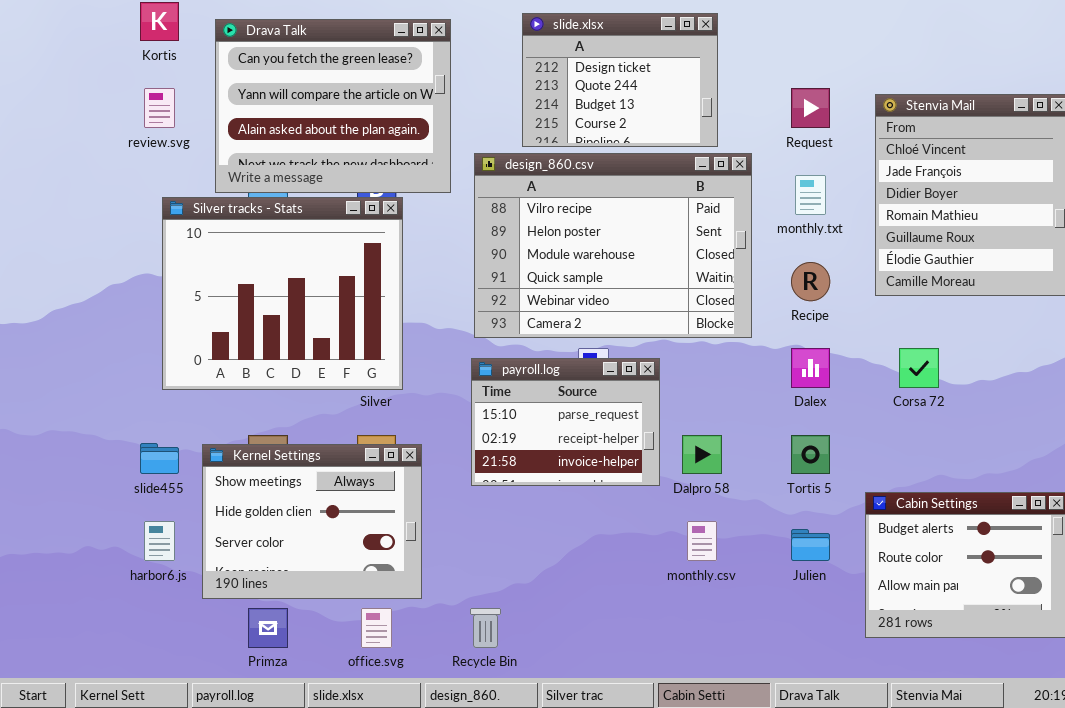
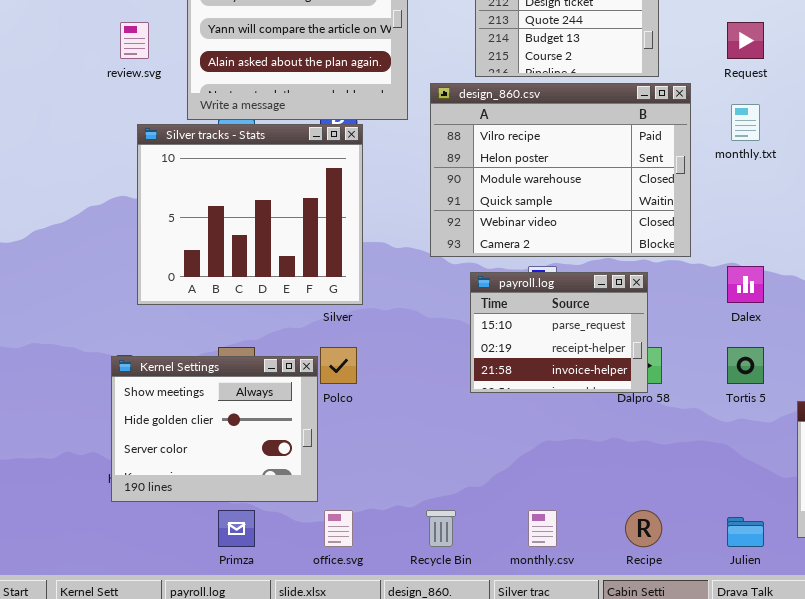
Recipe: [791,262,830,301] -> [625,510,662,547], moved
payroll.log: [471,358,660,486] -> [470,272,648,393], moved
Kernel Settings: [202,444,422,599] -> [111,356,318,502], moved
monthly.csv: [687,521,717,561] -> [528,510,557,547], moved
Julien: [791,529,830,561] -> [727,517,764,547], moved

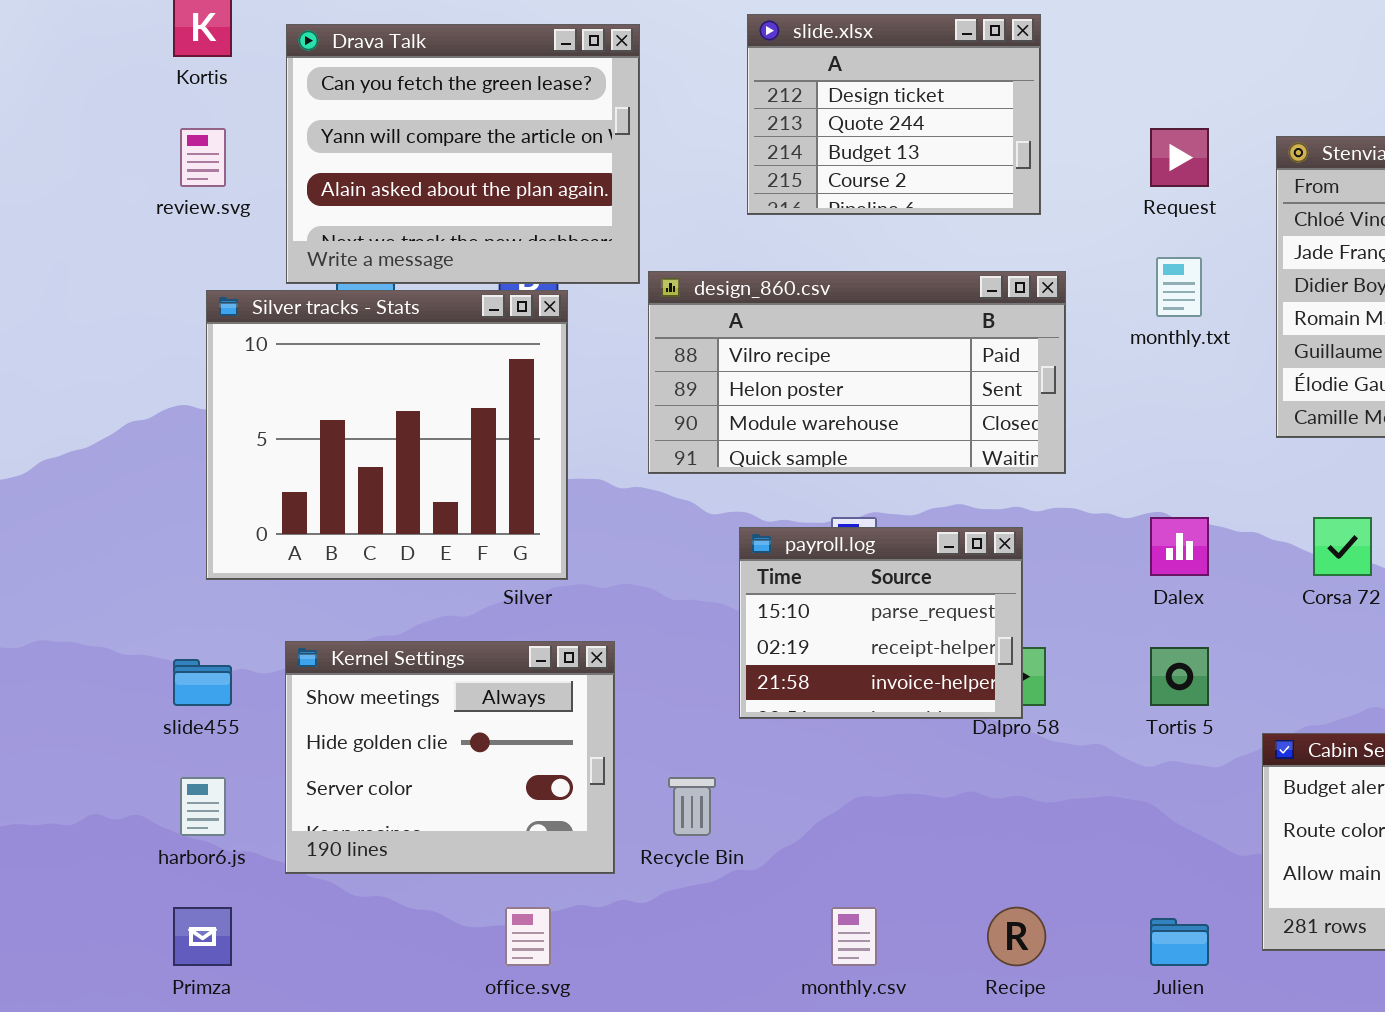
design_860.csv: [430,83,691,257] -> [648,271,1066,474], moved, resized
Kernel Settings: [111,356,318,502] -> [285,641,615,874], moved
Primza: [218,510,255,547] -> [173,907,232,966], moved
Recycle Bin: [426,510,456,547] -> [668,777,716,836], moved

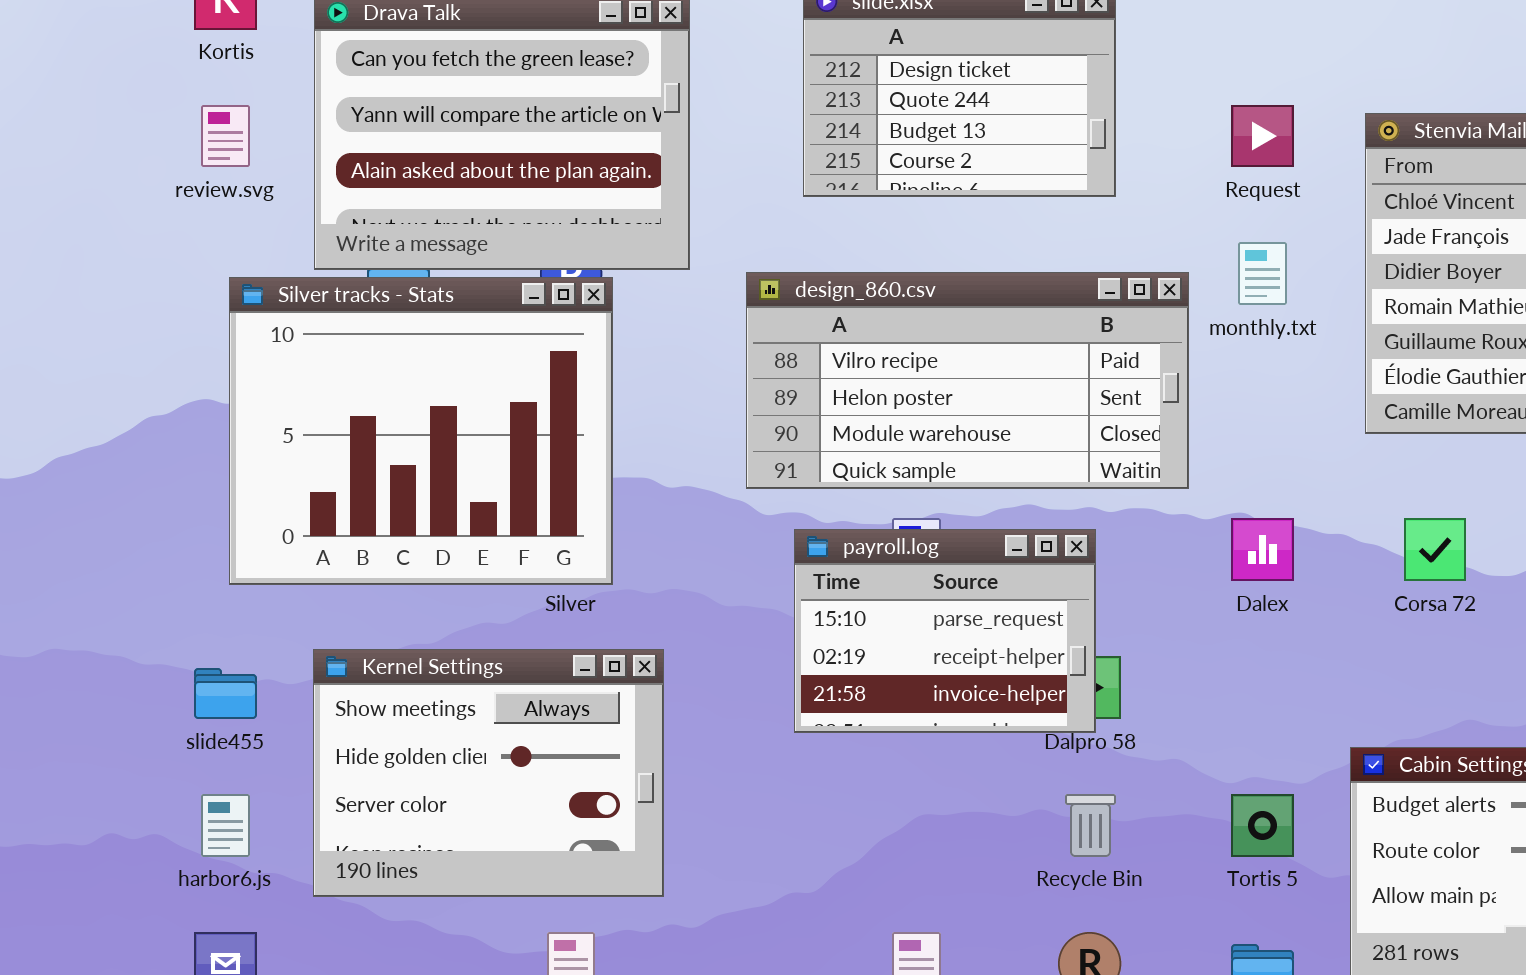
design_860.csv: [648,271,1066,474] -> [746,272,1189,489], moved
Tortis 5: [1150,647,1209,706] -> [1231,794,1294,857], moved
Recycle Bin: [668,777,716,836] -> [1065,794,1116,857], moved

